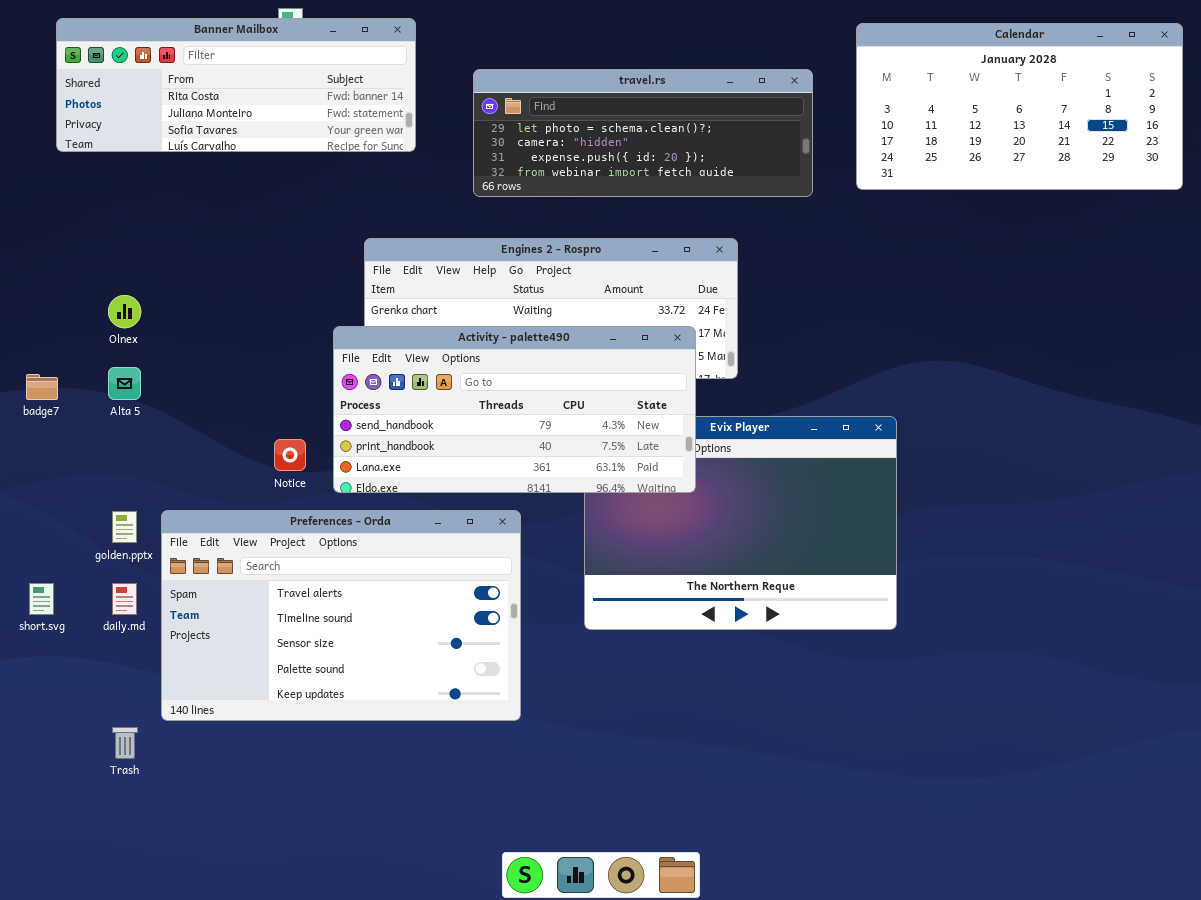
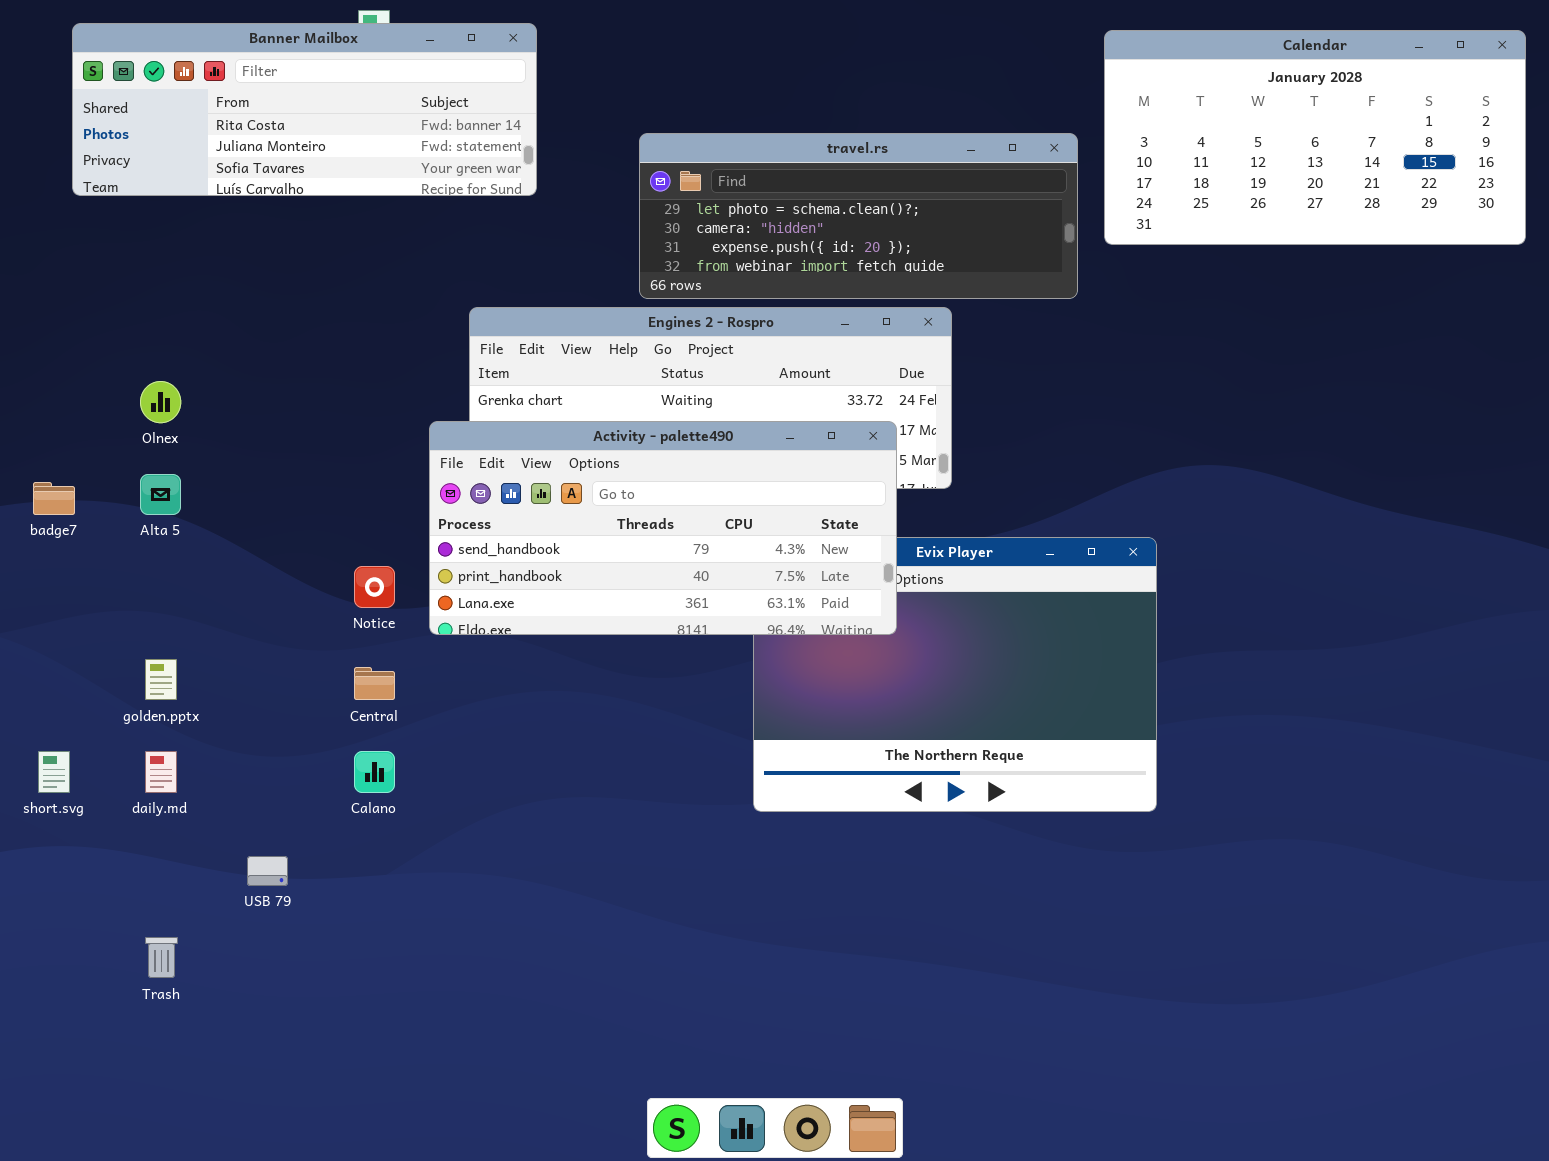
travel.rs: [473,69,813,197] -> [639,133,1078,299], moved
Preferences - Orda: [161,510,521,721] -> none, closed

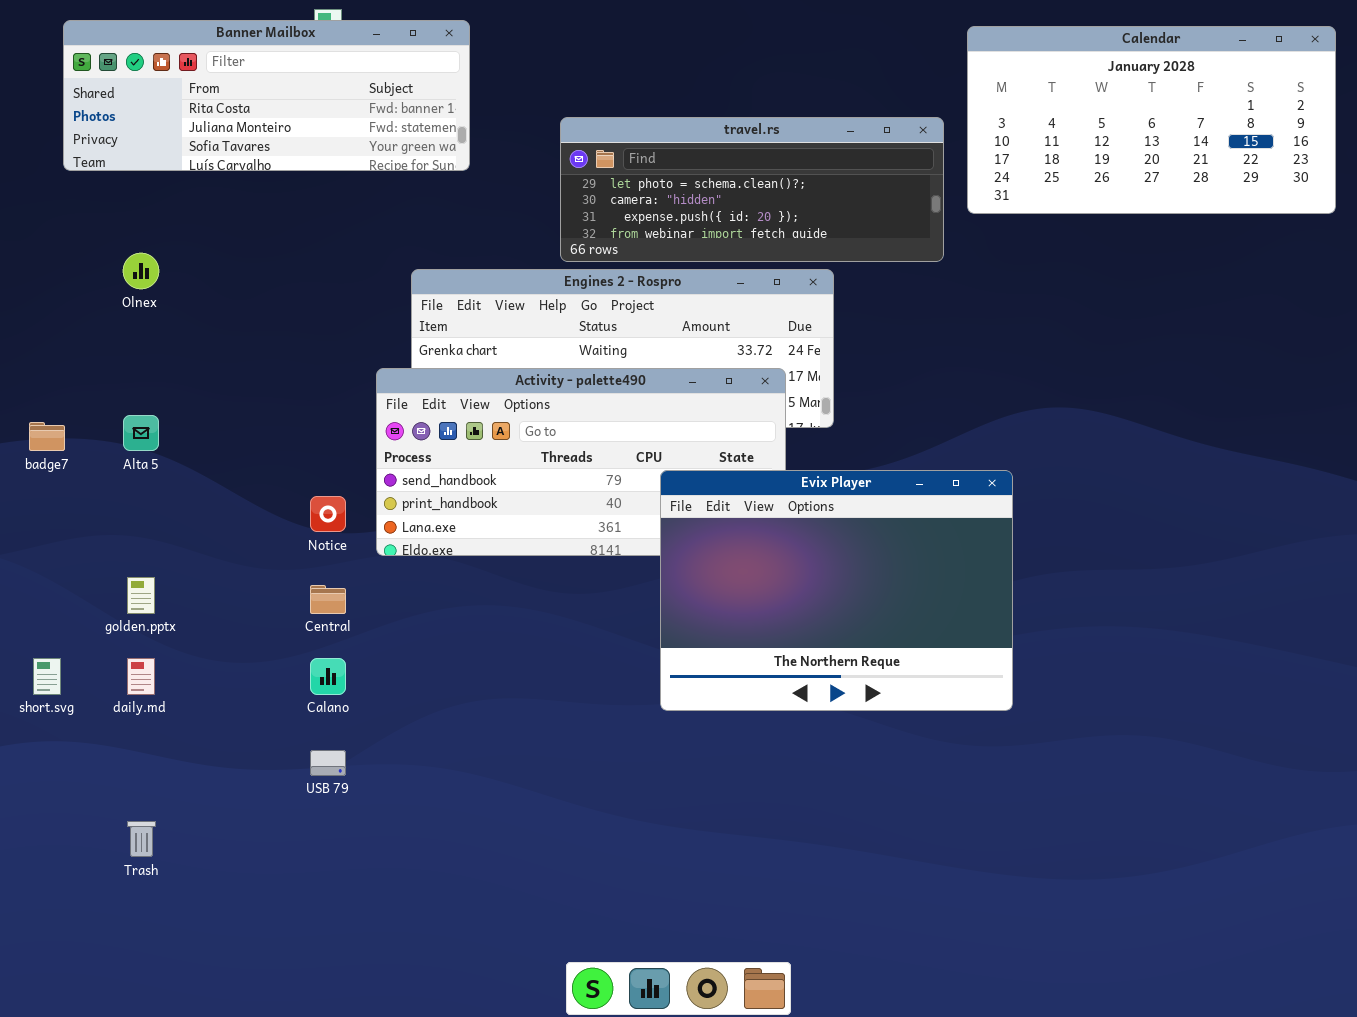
Olnex: [140,381,181,423] -> [123,253,159,289], moved
Evix Player: [753,537,1157,812] -> [660,470,1013,711], raised
USB 79: [247,856,288,886] -> [310,750,346,776], moved

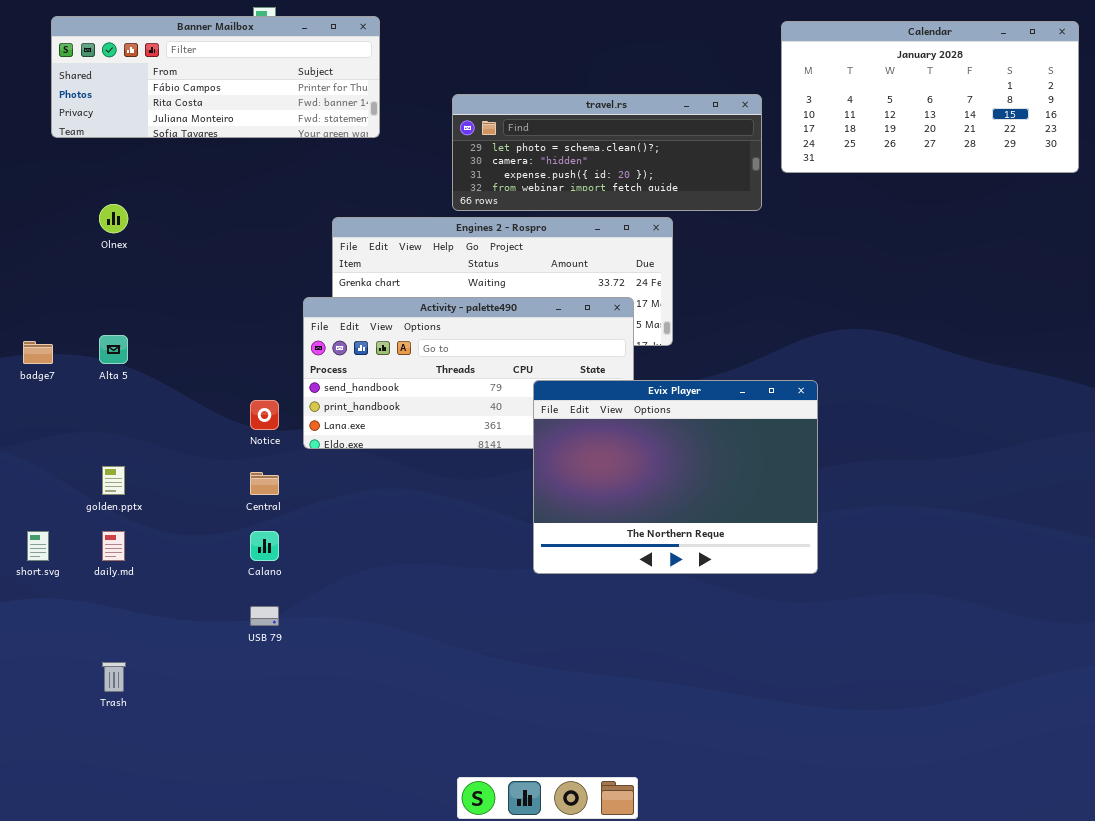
Banner Mailbox: [63,20,470,171] -> [51,16,380,138], scrolled up 1 row

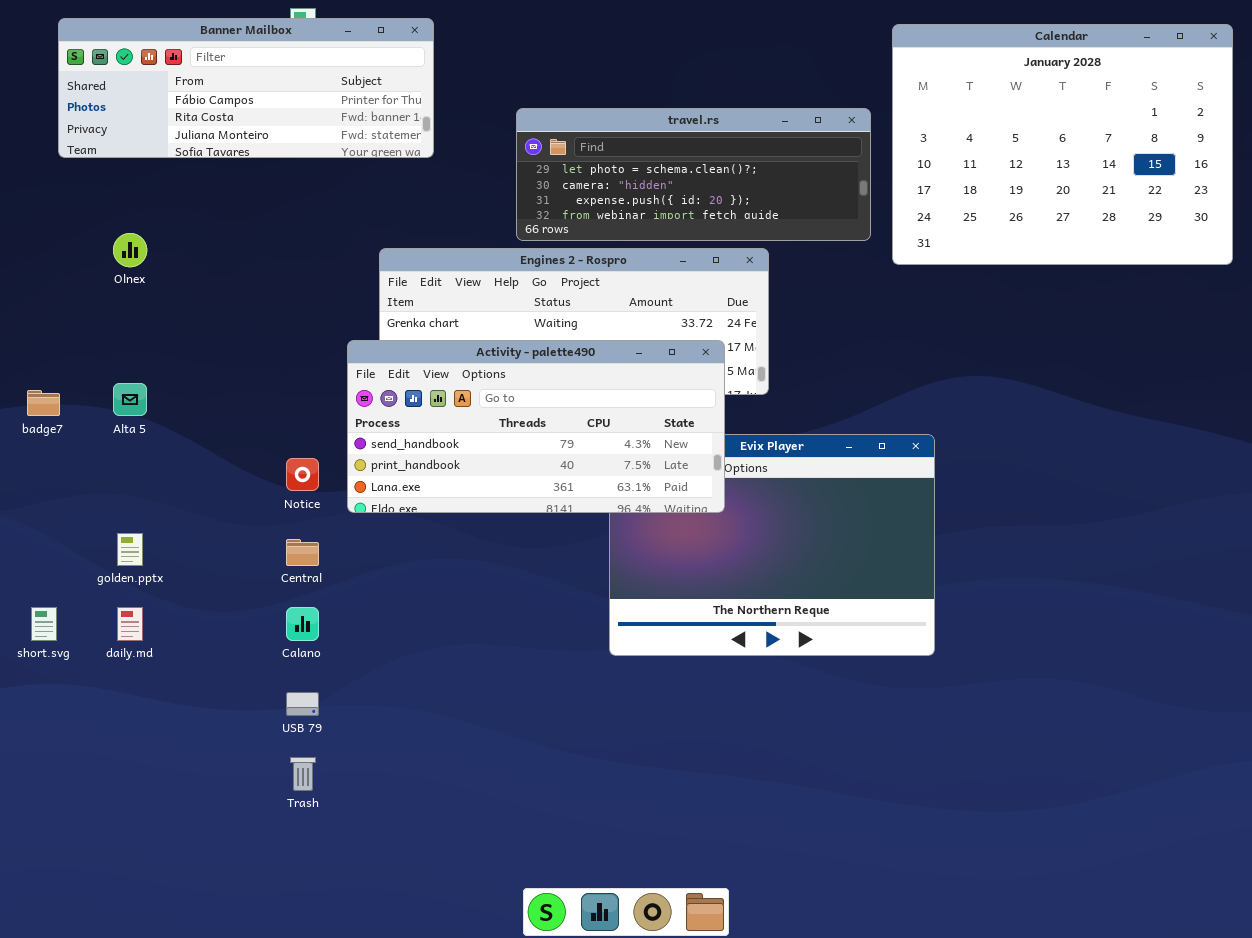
Calendar: [781,21,1079,173] -> [892,24,1233,265], resized
Activity - palette490: [303,297,634,449] -> [347,340,725,513], raised
Trash: [102,662,126,692] -> [290,757,316,791], moved

